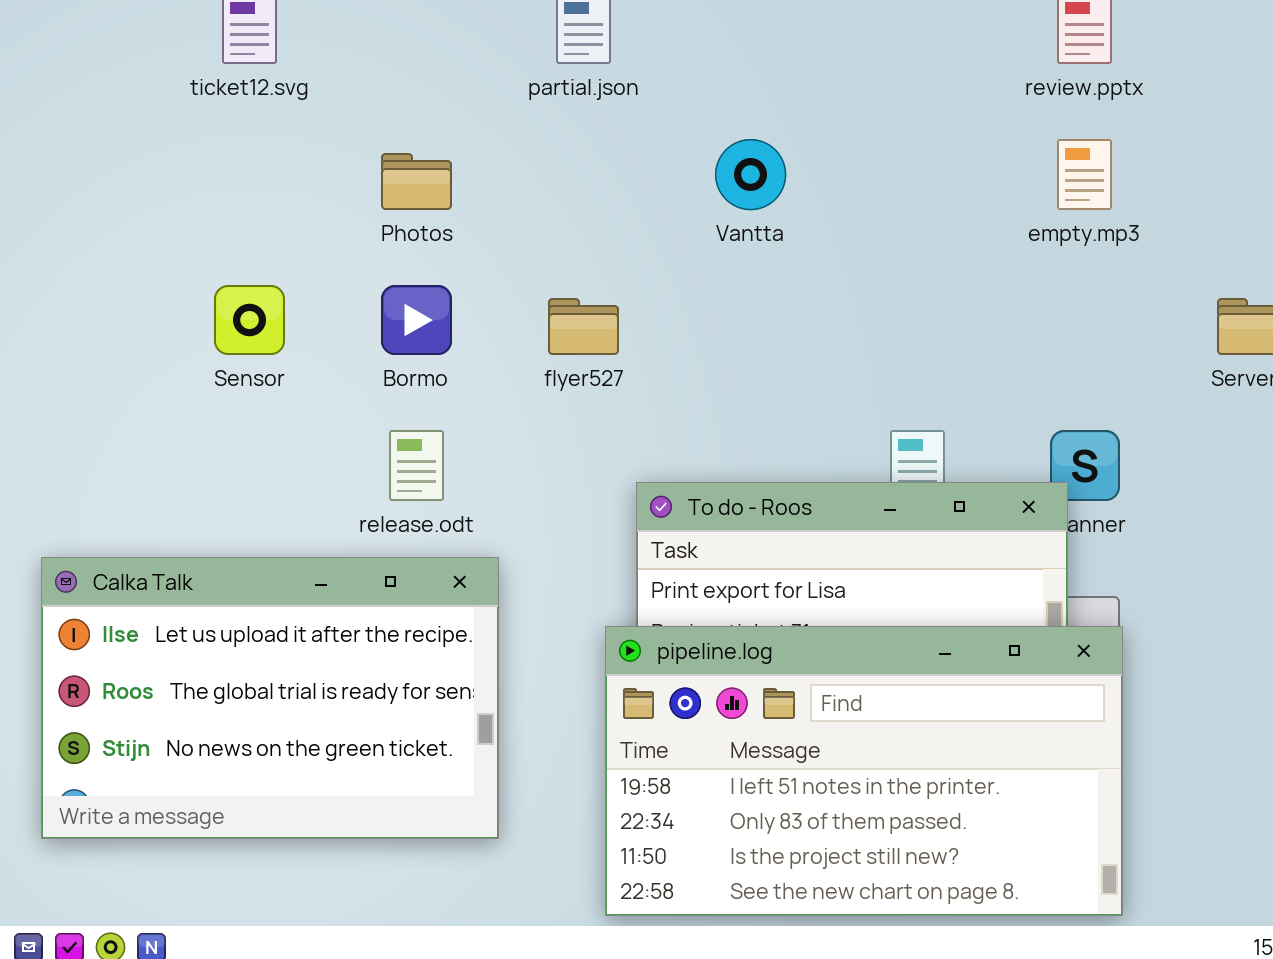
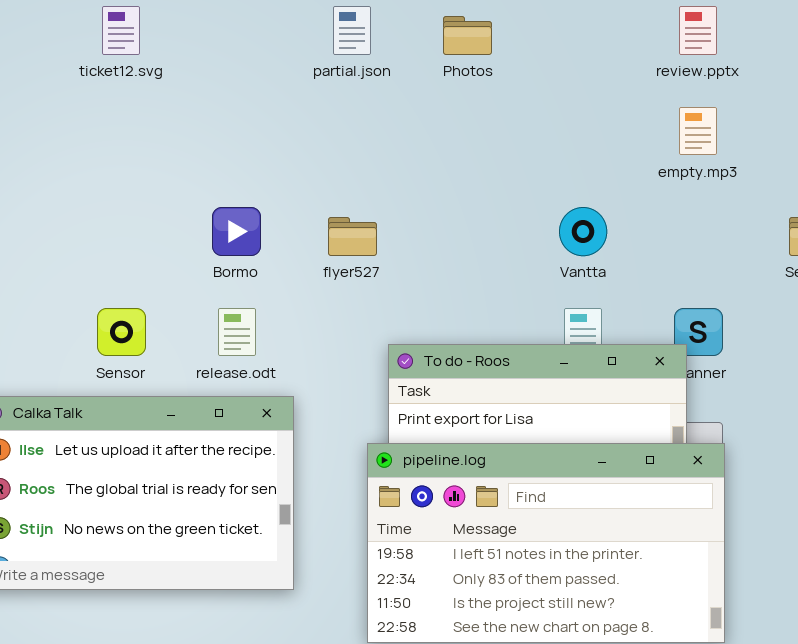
Vantta: [715,139,786,210] -> [559,207,607,256], moved
Photos: [381,153,452,210] -> [443,16,492,55], moved
Sensor: [214,285,285,355] -> [97,308,146,356], moved

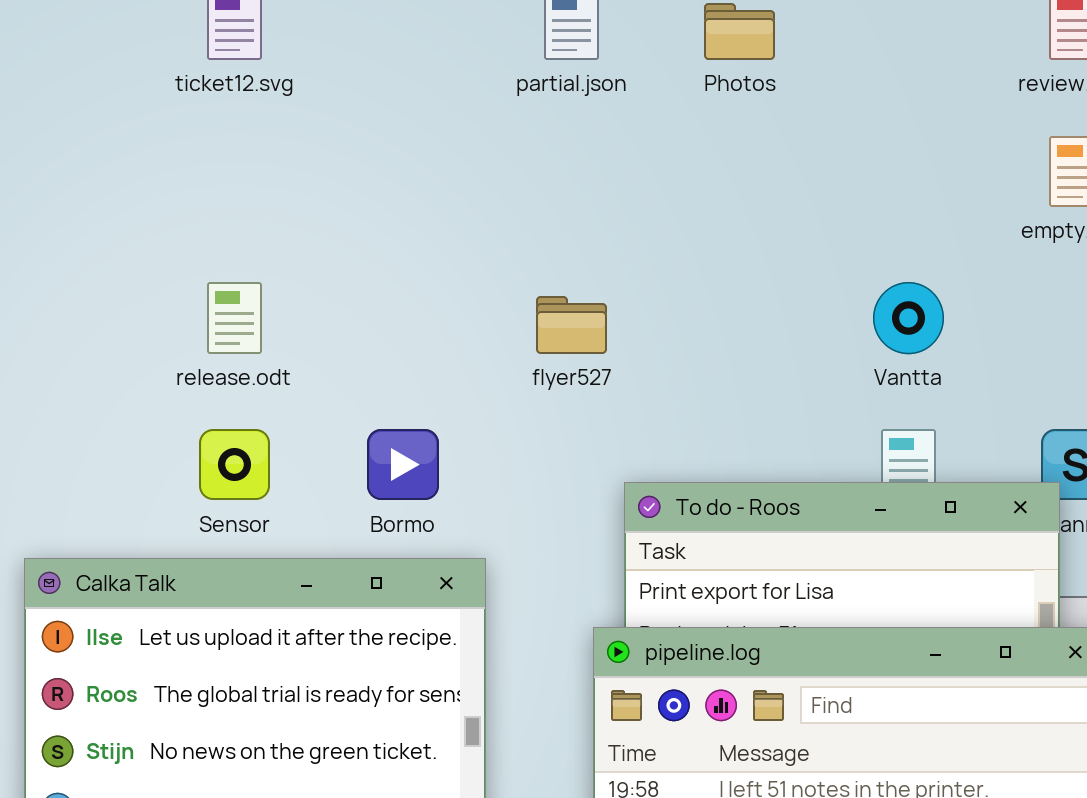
Bormo: [212,207,261,256] -> [367,429,439,500], moved
release.odt: [218,308,256,356] -> [207,282,262,354], moved

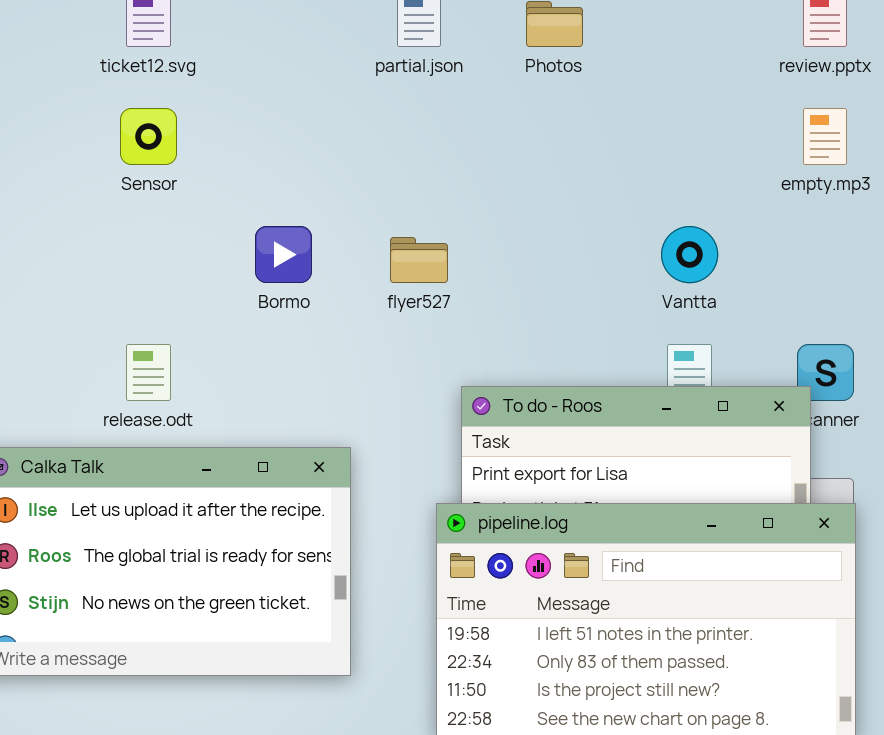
release.odt: [207,282,262,354] -> [126,344,171,401], moved
Sensor: [199,429,270,500] -> [120,108,177,165], moved
Bormo: [367,429,439,500] -> [255,226,312,283], moved

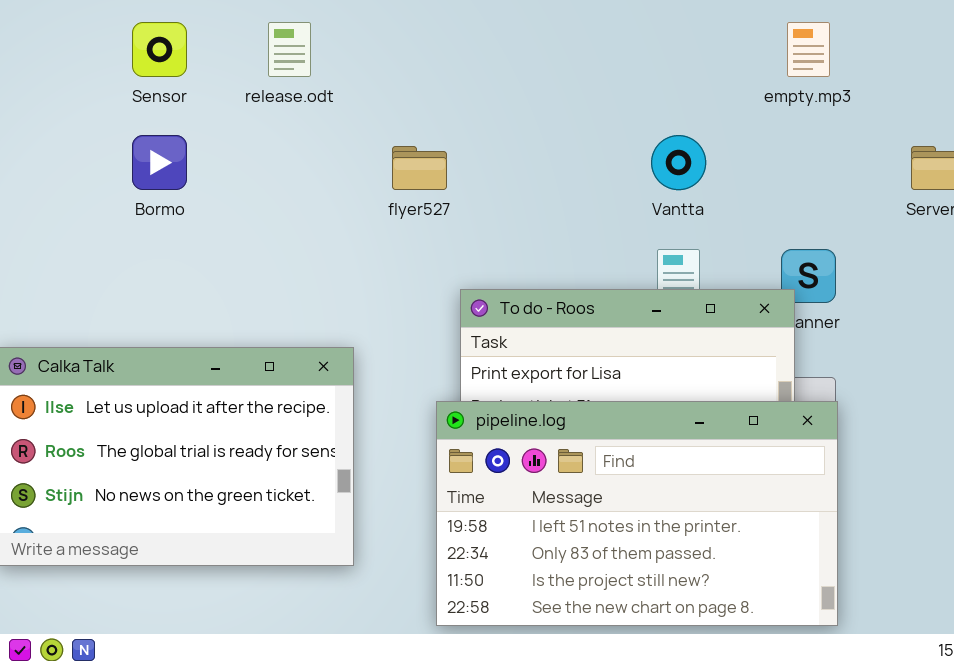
Bormo: [255,226,312,283] -> [132,135,187,190], moved
release.odt: [126,344,171,401] -> [268,22,311,77], moved

